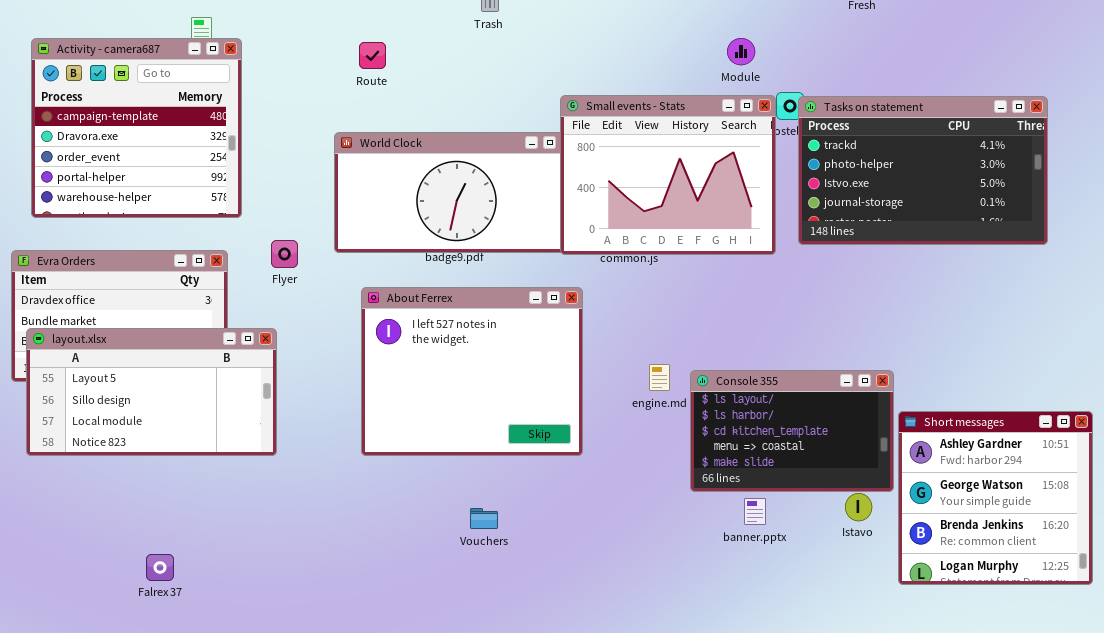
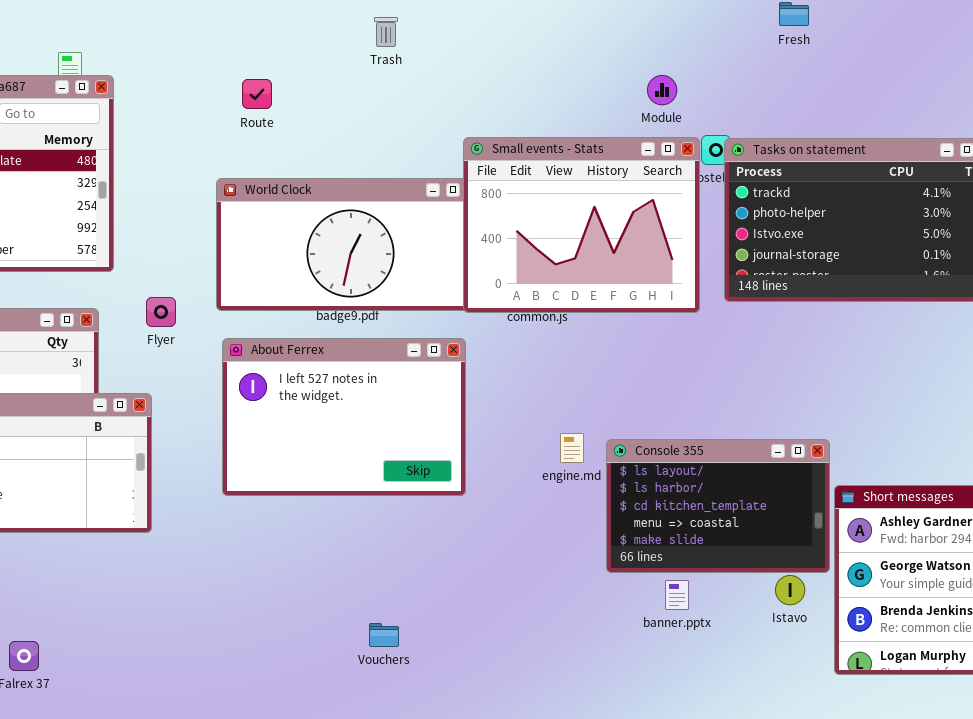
About Ferrex: [361,287,583,456] -> [222,338,466,496], moved, resized
Vouchers: [470,508,498,529] -> [369,623,399,647], moved

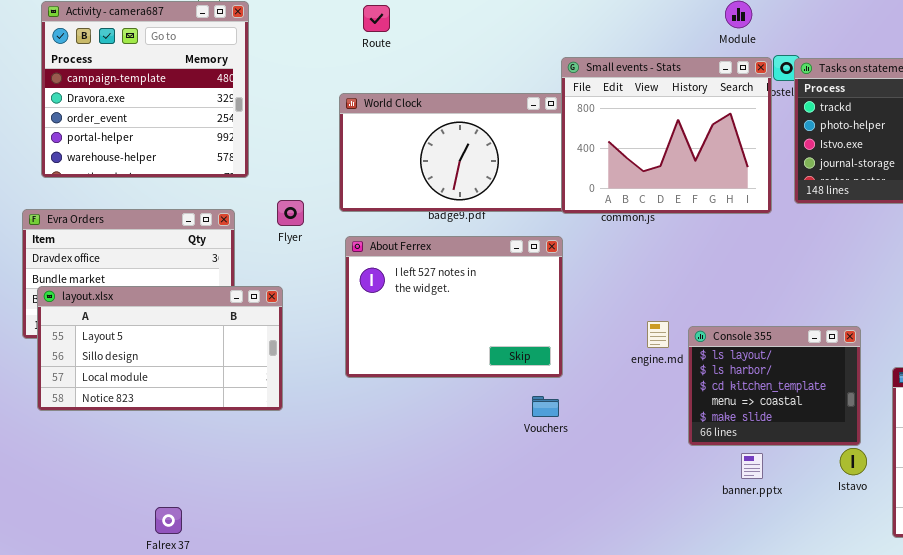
Console 355: [606,439,830,573] -> [688,326,861,446], resized
Vouchers: [369,623,399,647] -> [532,396,559,417], moved

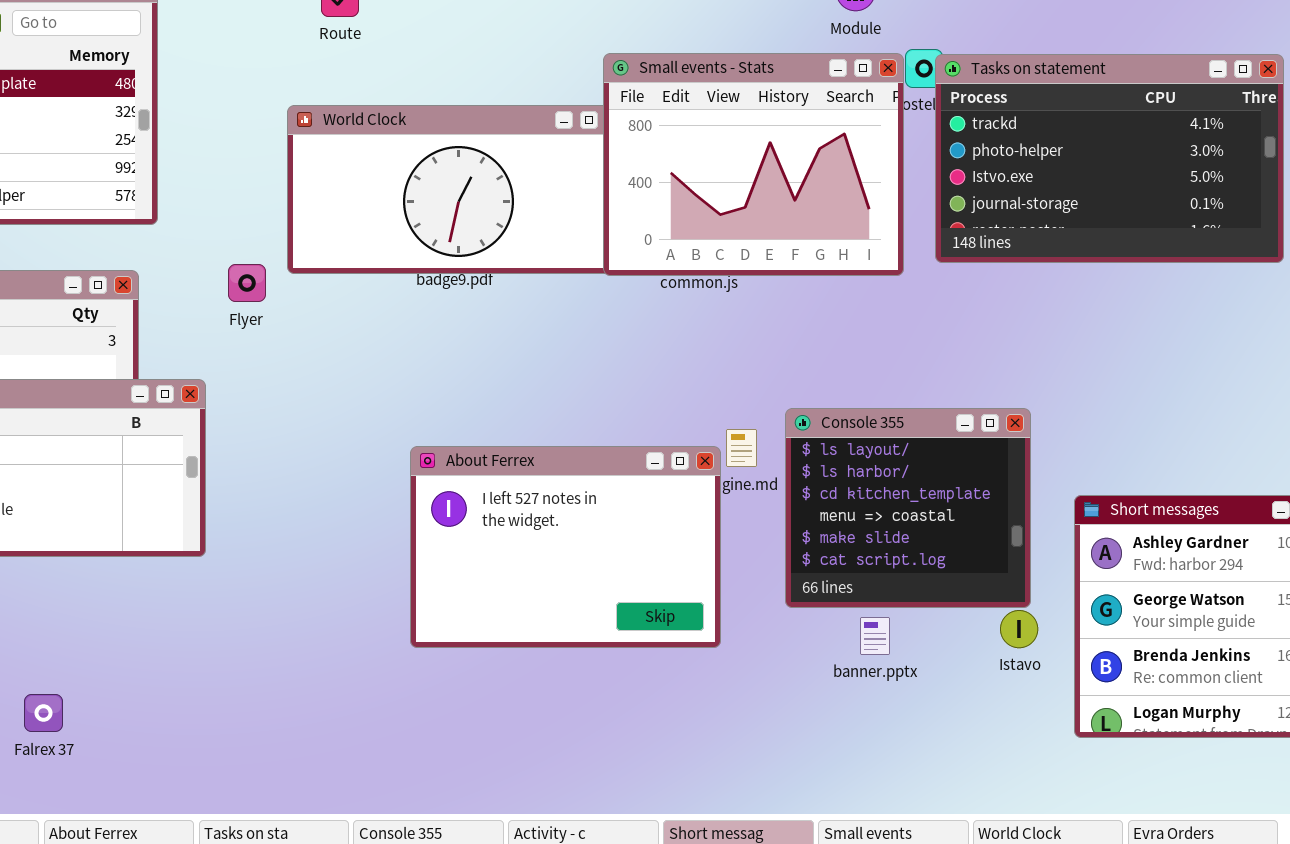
Flyer: [277,200,304,226] -> [228,264,266,302], moved
About Ferrex: [345,236,563,378] -> [410,446,721,648], moved
Console 355: [688,326,861,446] -> [785,408,1031,608], resized

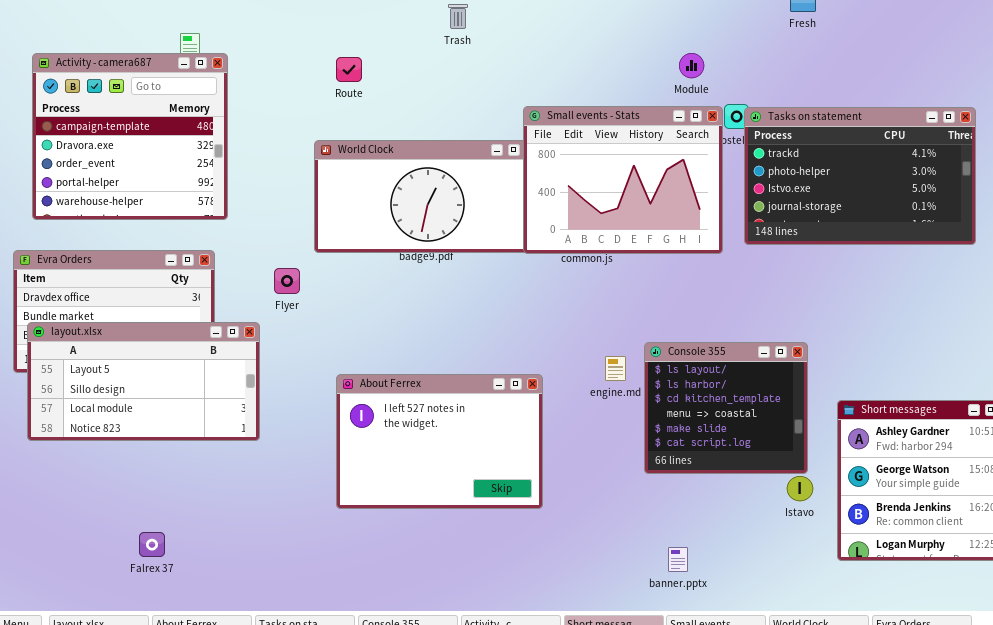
Flyer: [228,264,266,302] -> [274,268,300,294], moved
About Ferrex: [410,446,721,648] -> [336,374,543,509], moved
banner.pptx: [860,617,890,655] -> [668,547,688,572], moved

